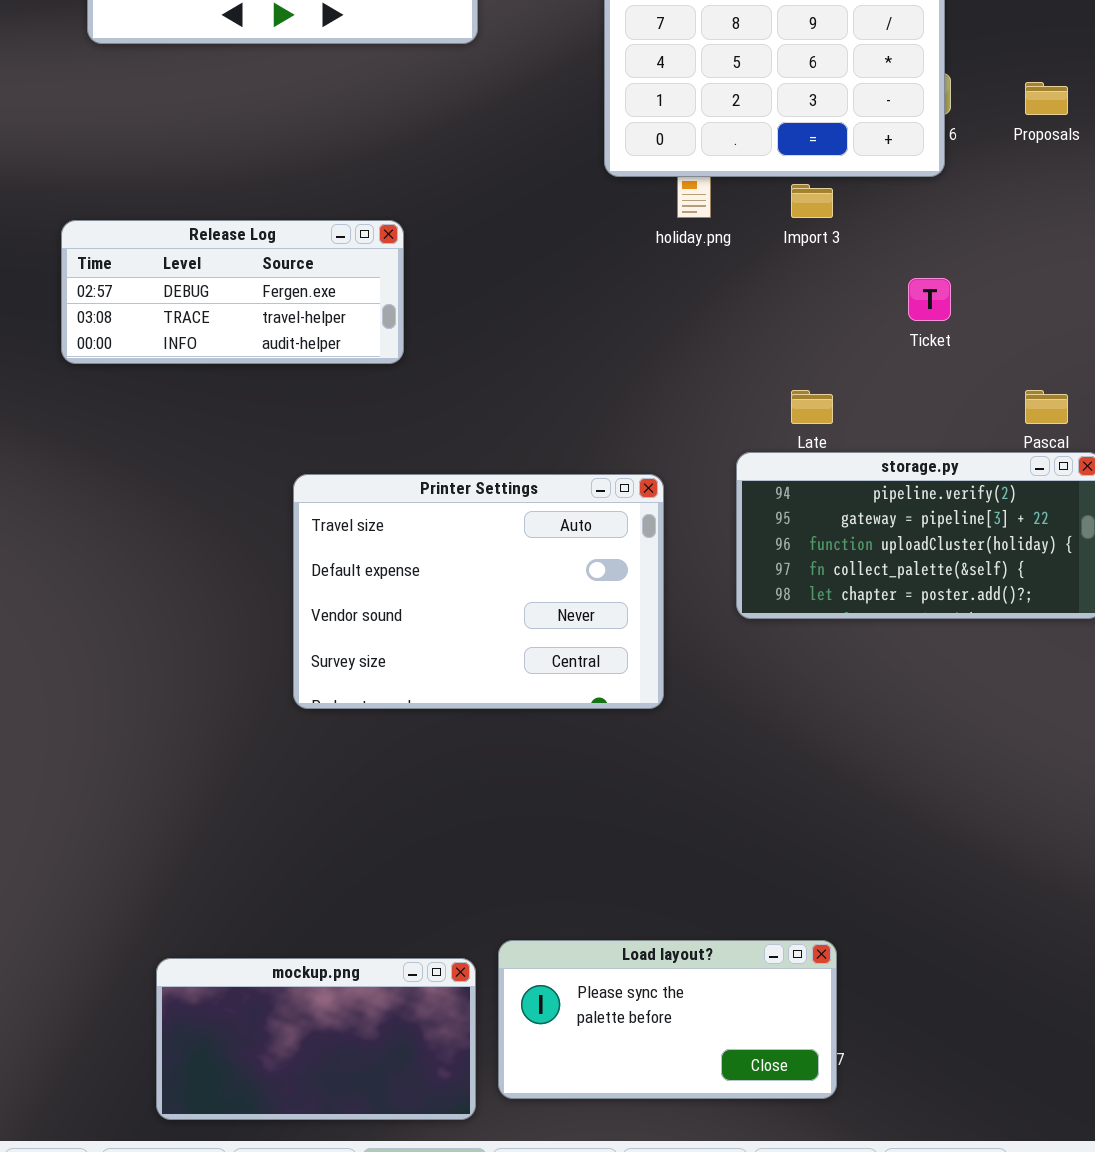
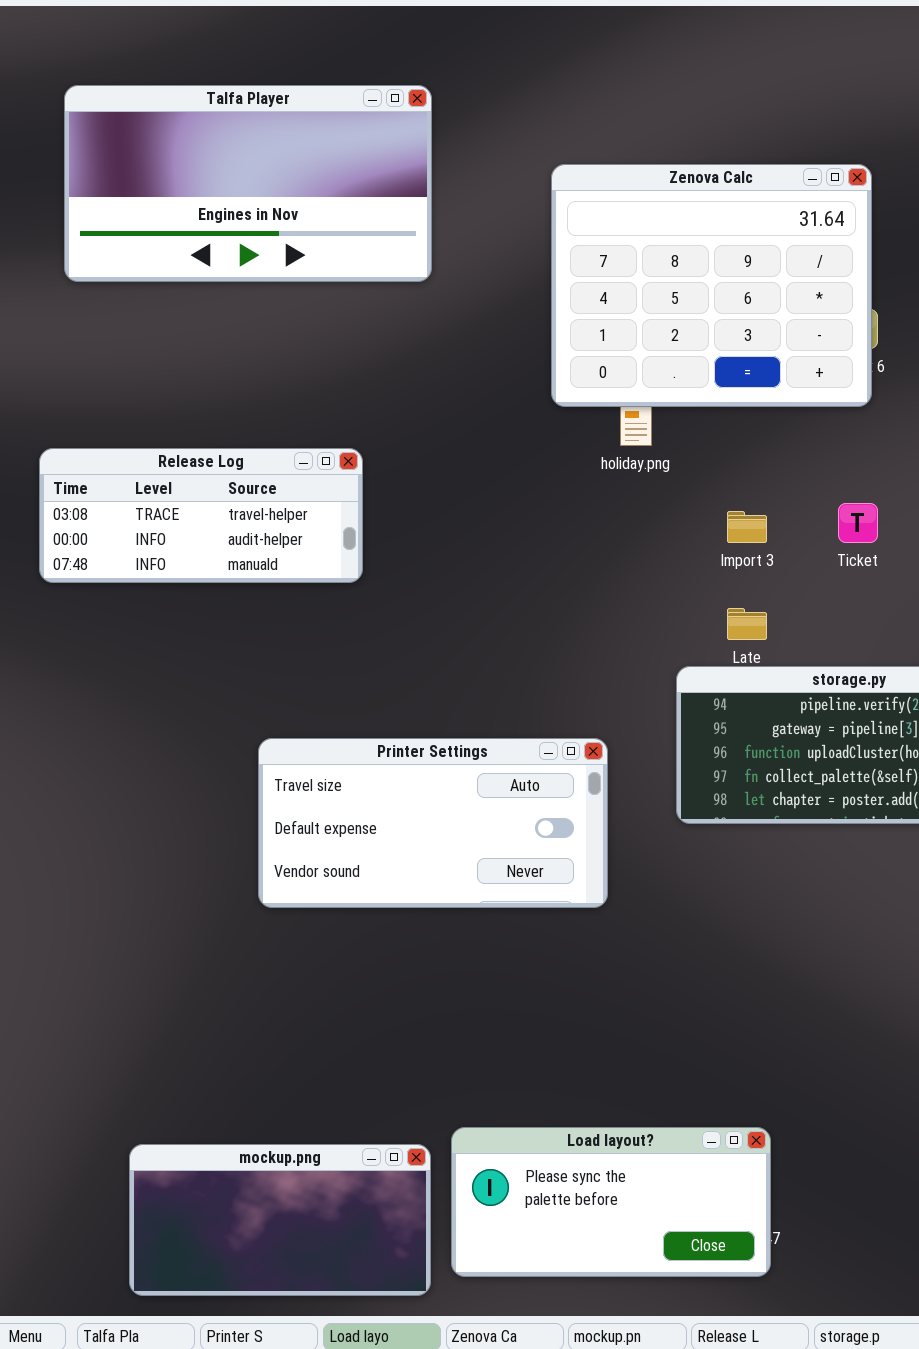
Import 3: [791,184,833,218] -> [727,511,767,543], moved
Release Log: [61,220,404,364] -> [39,448,363,583], scrolled down 1 row
Printer Settings: [293,474,664,709] -> [258,738,608,908], resized

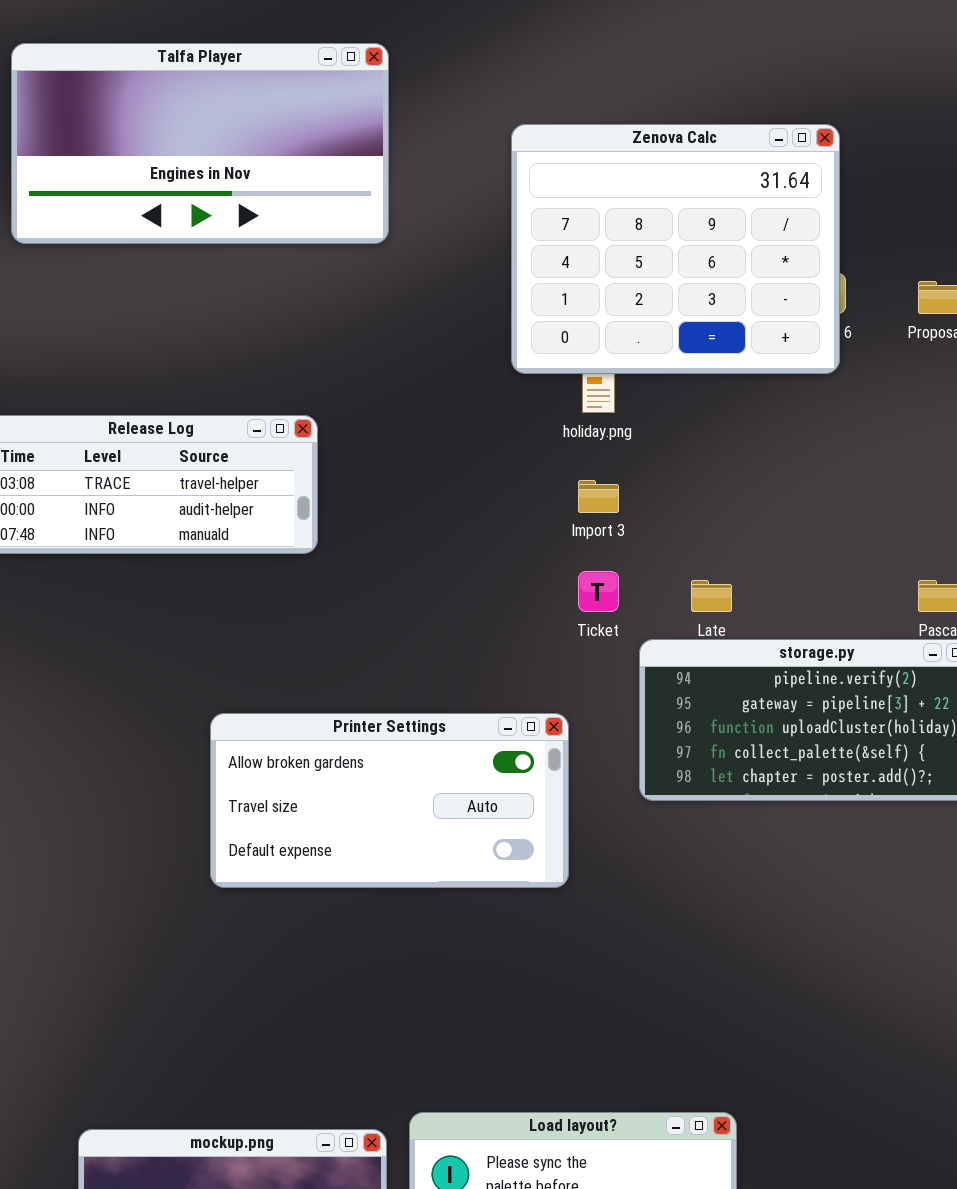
Ticket: [838,503,878,543] -> [578,571,619,612], moved
Import 3: [727,511,767,543] -> [578,480,619,513], moved
Printer Settings: [258,738,608,908] -> [210,713,569,888], scrolled up 1 row

